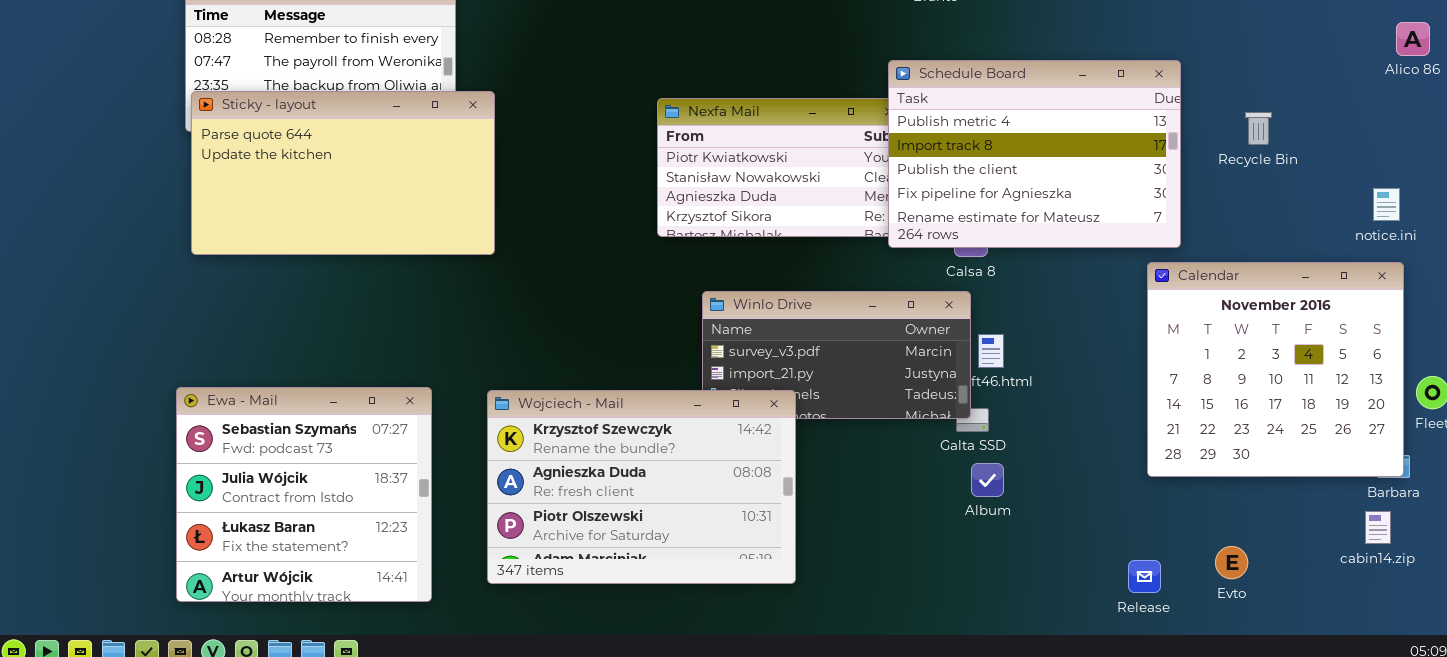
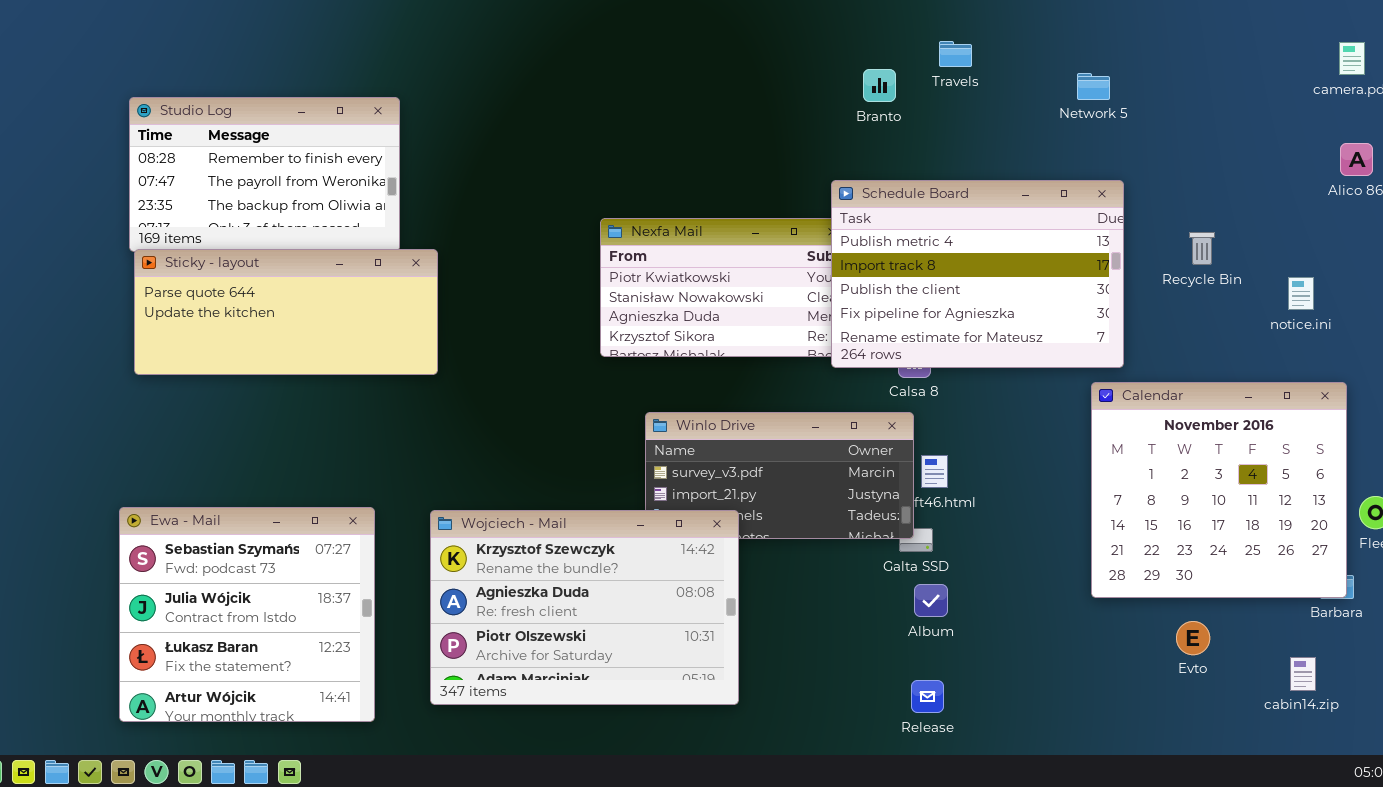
Sticky - layout: [191,91,495,255] -> [134,249,438,375], resized
notice.ini: [1373,188,1400,221] -> [1288,277,1314,310], moved
cabin14.zip: [1365,511,1391,544] -> [1290,657,1316,691], moved
Evto: [1215,546,1248,579] -> [1176,621,1210,655], moved
Release: [1128,560,1161,593] -> [911,680,944,713], moved

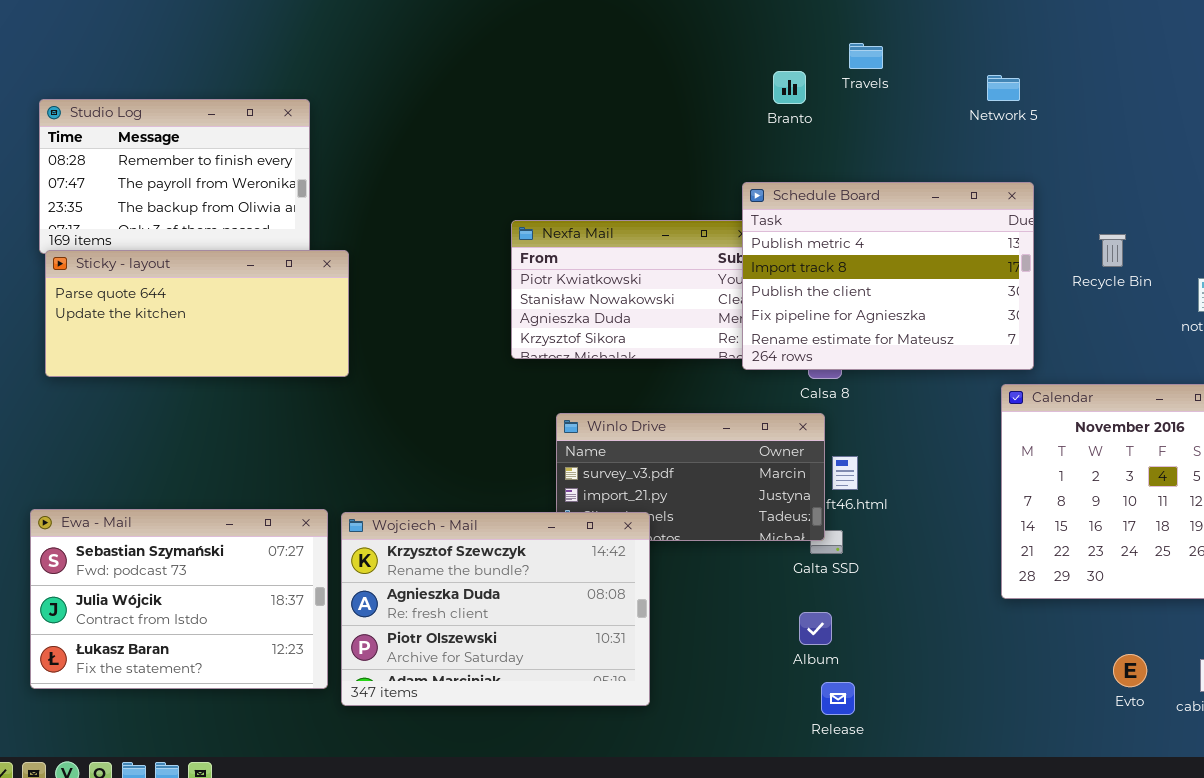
Ewa - Mail: [119,507,375,722] -> [30,509,328,689], resized
Album: [914,584,948,617] -> [799,612,832,645], moved
Evto: [1176,621,1210,655] -> [1113,654,1147,687], moved

